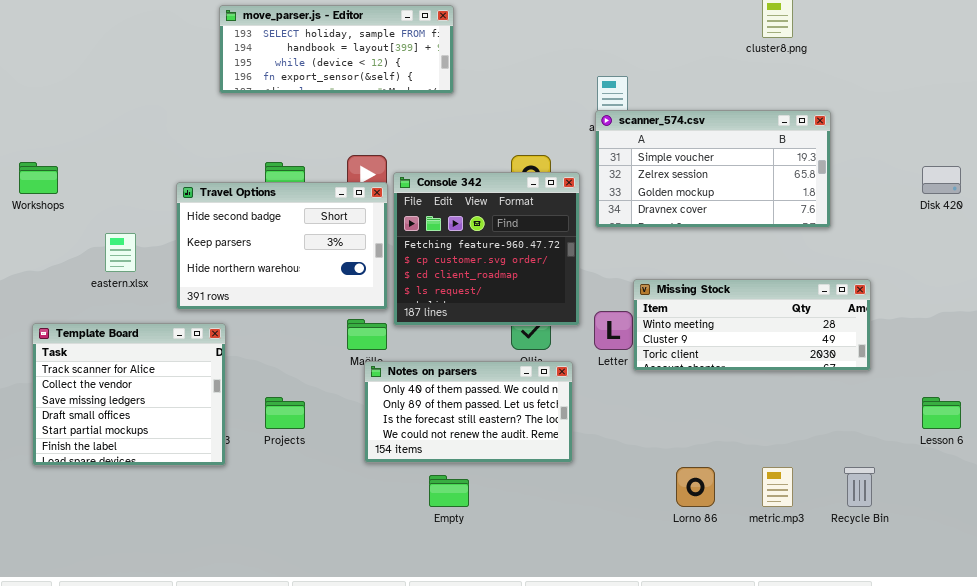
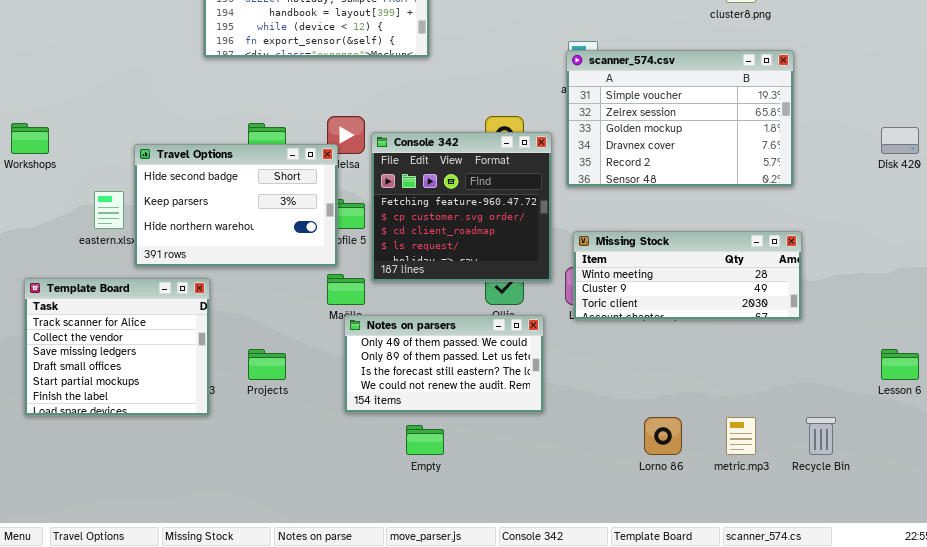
scanner_574.csv: [595,110,831,228] -> [566,50,794,187], resized
Travel Options: [176,182,388,310] -> [134,144,338,267], moved
Missing Stock: [633,279,871,371] -> [573,231,802,320], moved

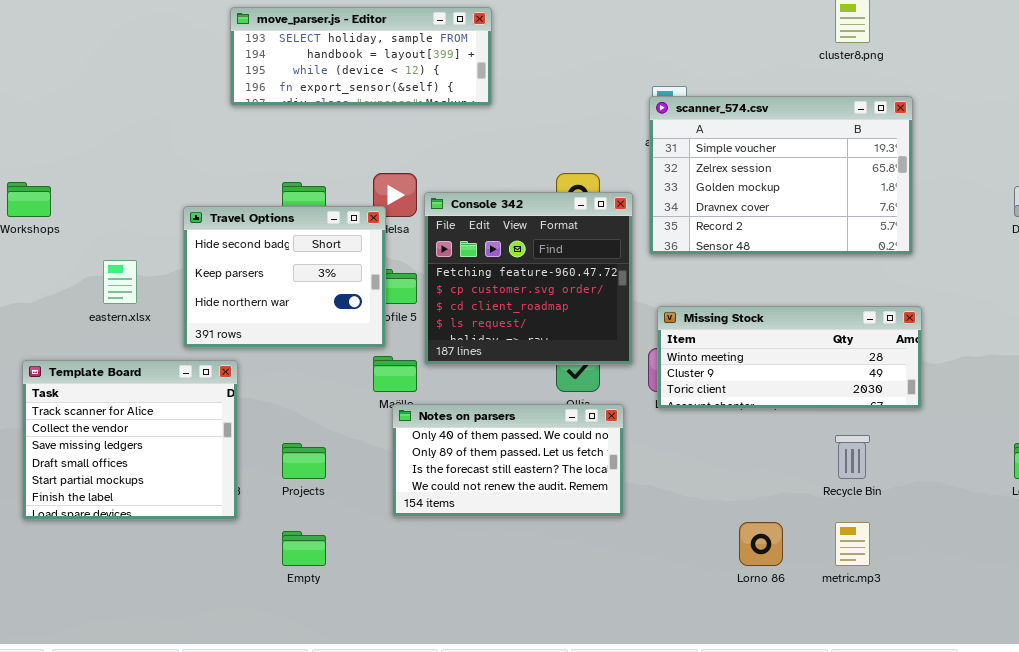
Travel Options: [134,144,338,267] -> [183,206,386,348], resized
Recycle Bin: [806,417,836,455] -> [835,435,870,479], moved
Empty: [406,425,444,455] -> [282,531,326,566], moved

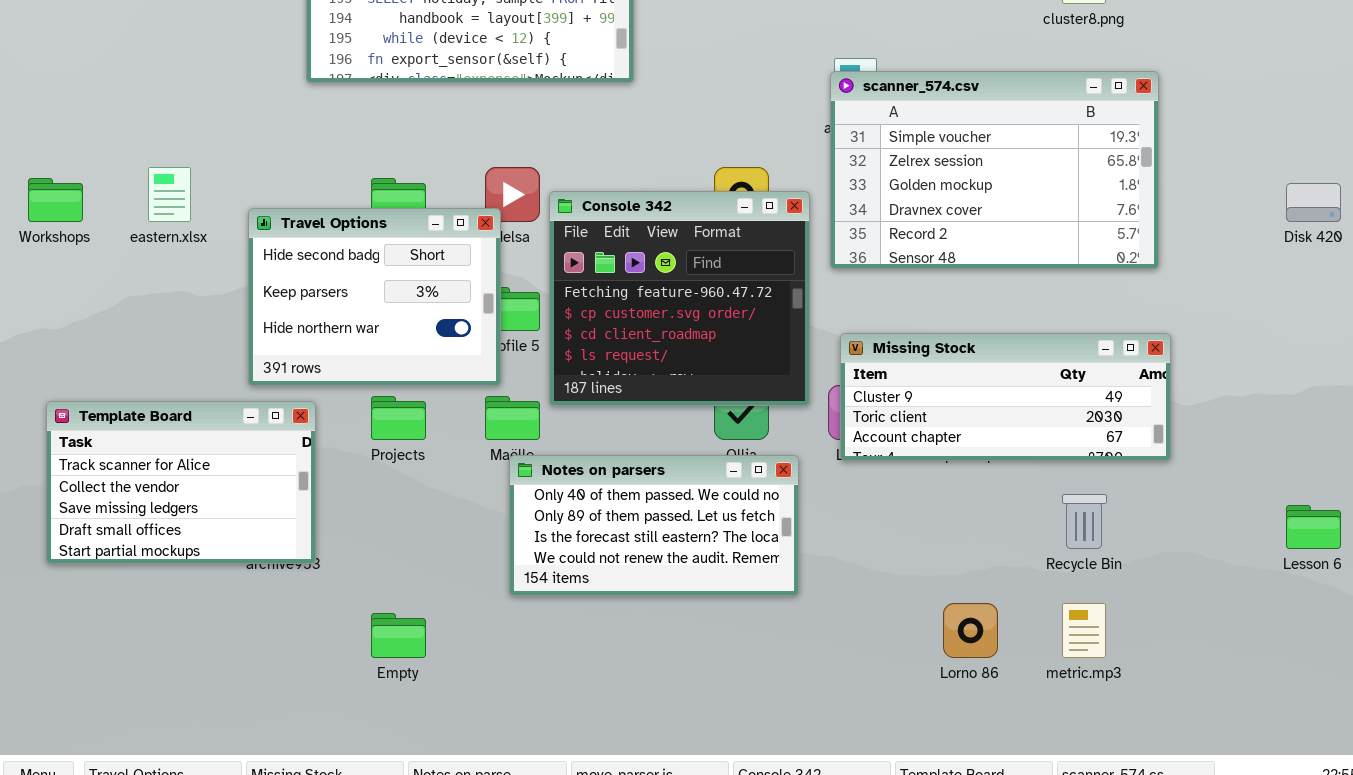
eastern.xlsx: [103,260,137,304] -> [148,167,191,222], moved
Missing Stock: [657,306,922,409] -> [840,333,1171,461], scrolled down 1 row
Template Board: [22,360,238,520] -> [46,401,316,564], resized
Projects: [282,443,326,479] -> [371,396,426,440], moved

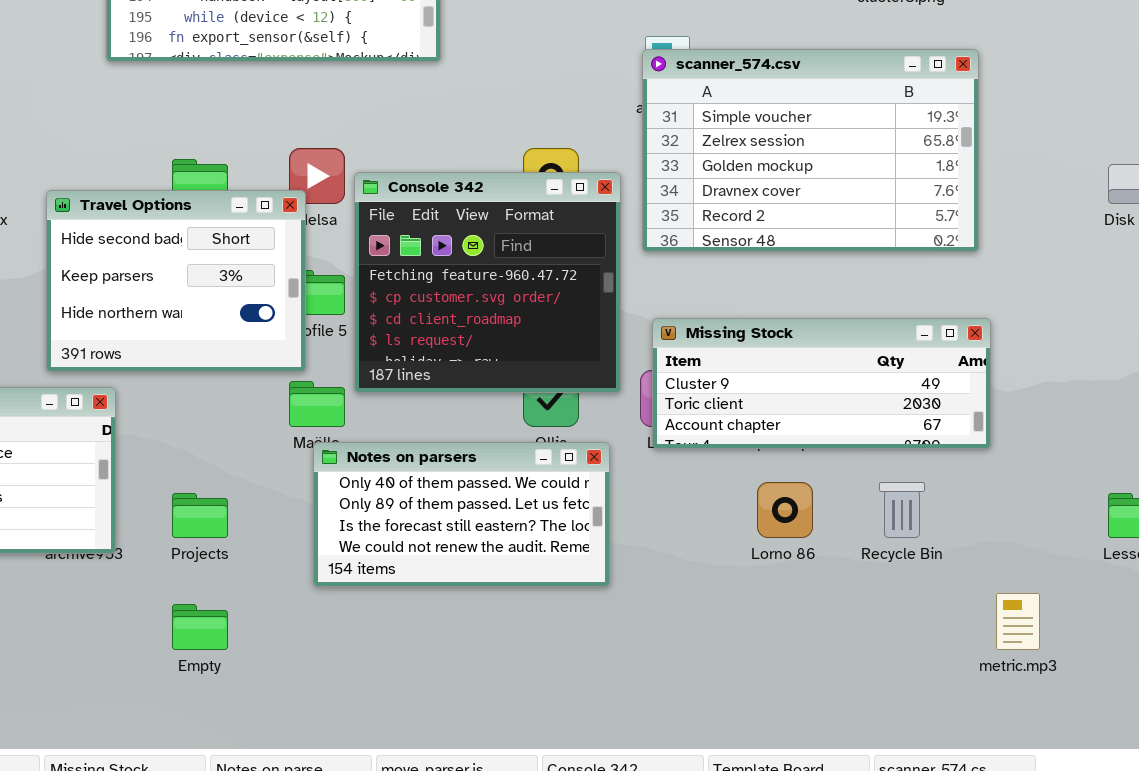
Projects: [371,396,426,440] -> [172,493,228,538], moved
Lorno 86: [943,603,998,658] -> [757,482,813,538], moved
metric.mp3: [1062,603,1106,658] -> [996,593,1040,650], moved

